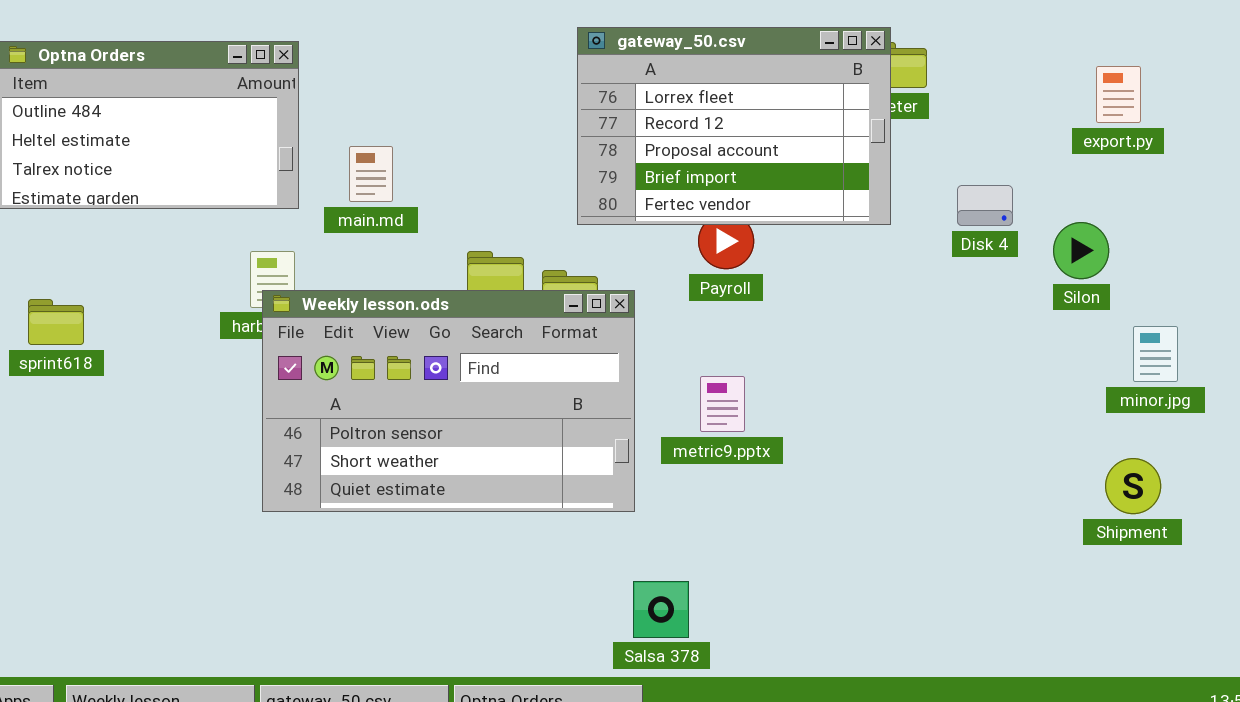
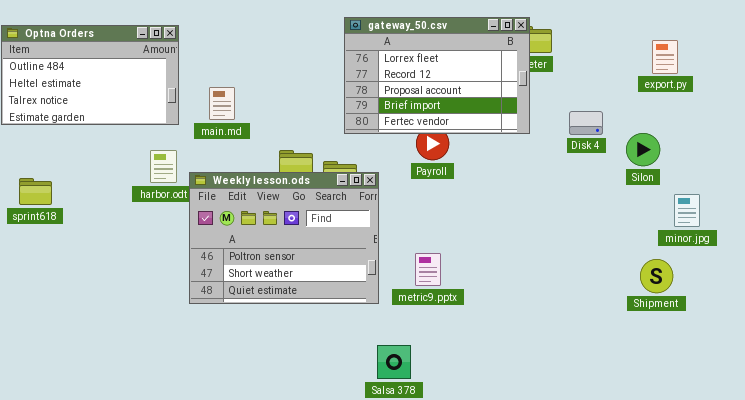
Weekly lesson.ods: [262,290,635,512] -> [189,172,379,304], resized
metric9.pptx: [700,376,745,432] -> [415,253,441,286], moved
Shipment: [1105,458,1161,514] -> [640,259,673,293], moved

